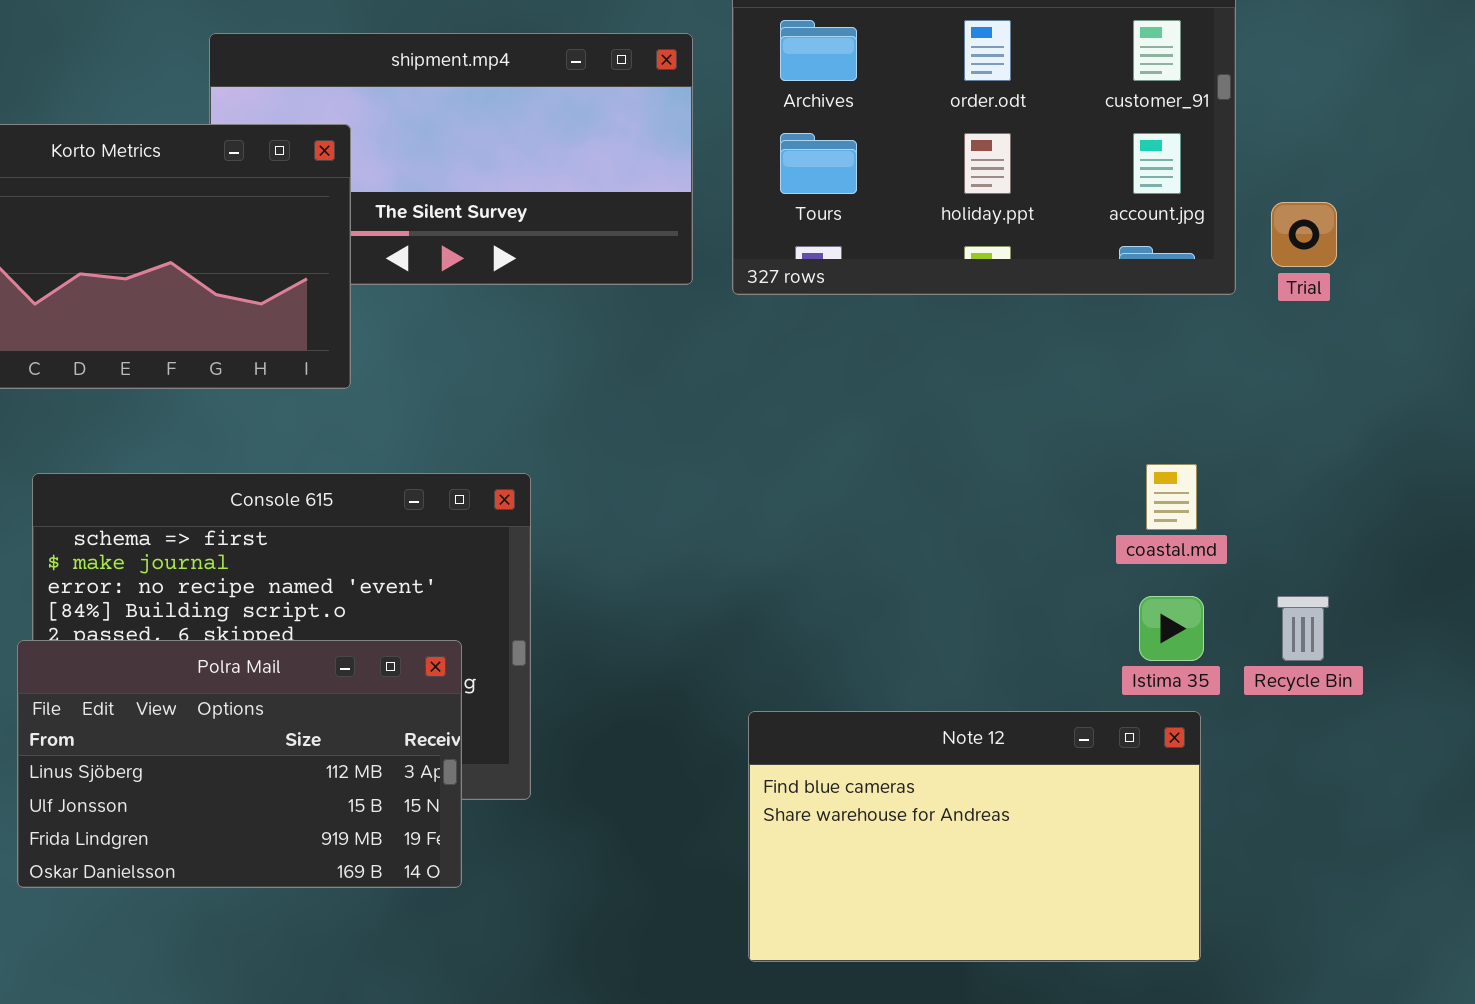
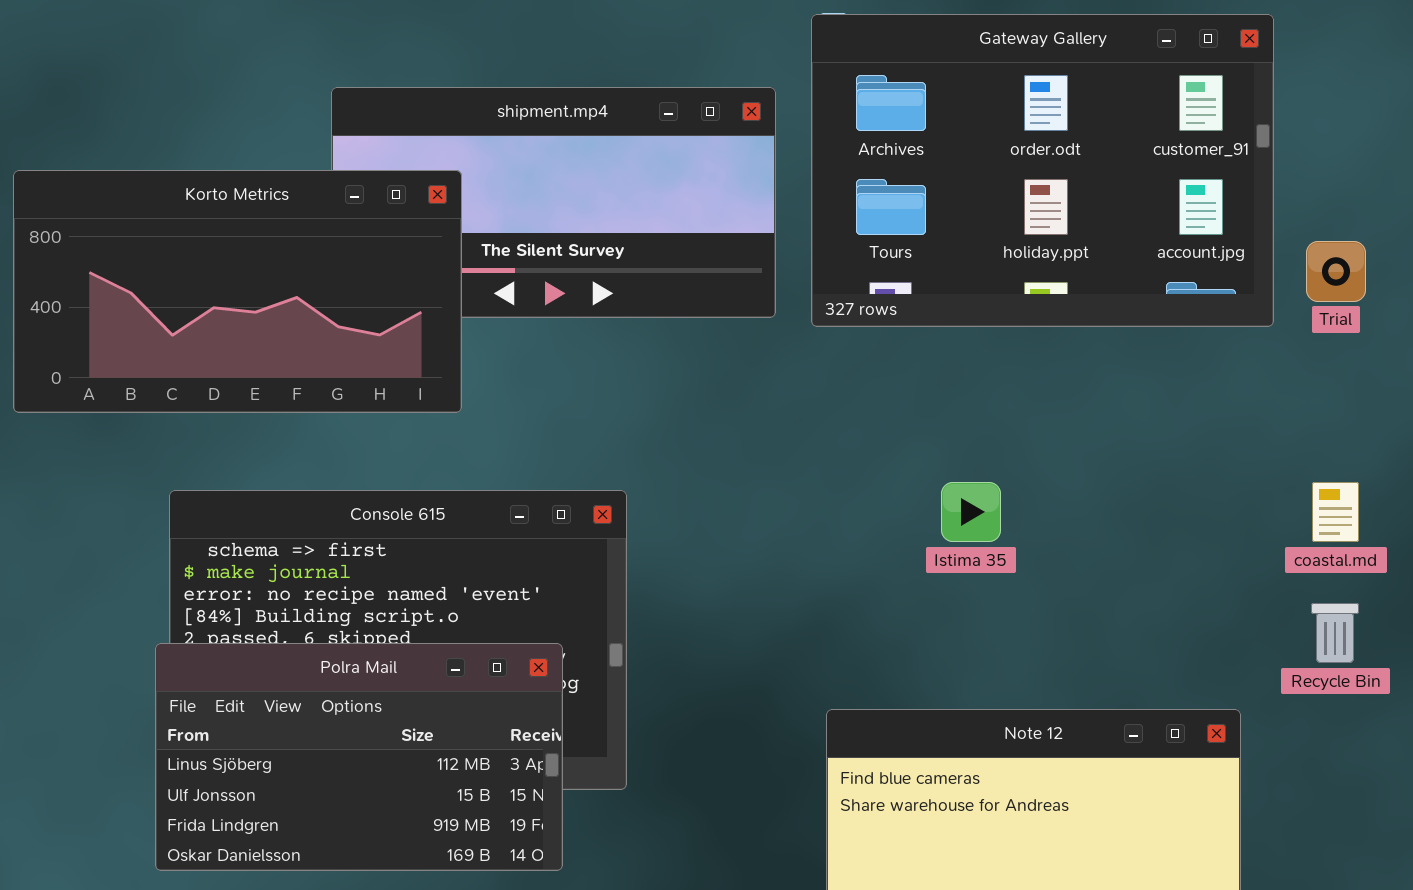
coastal.md: [1146,464,1197,530] -> [1312,482,1359,542], moved
Istima 35: [1139,596,1204,661] -> [941,482,1001,542], moved

